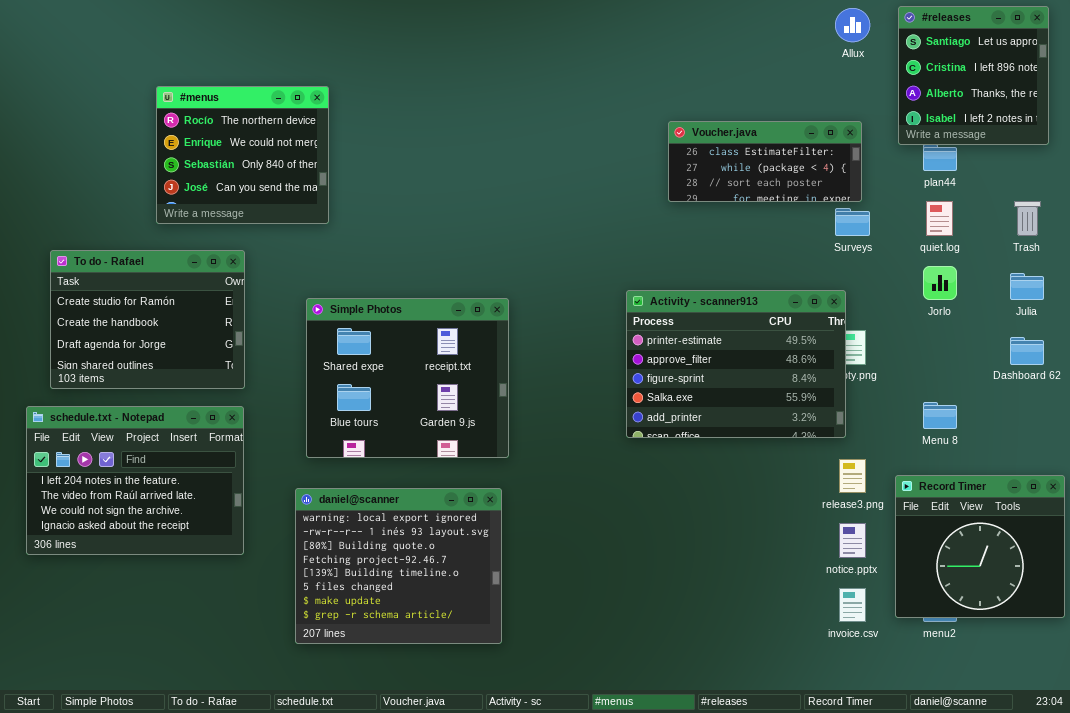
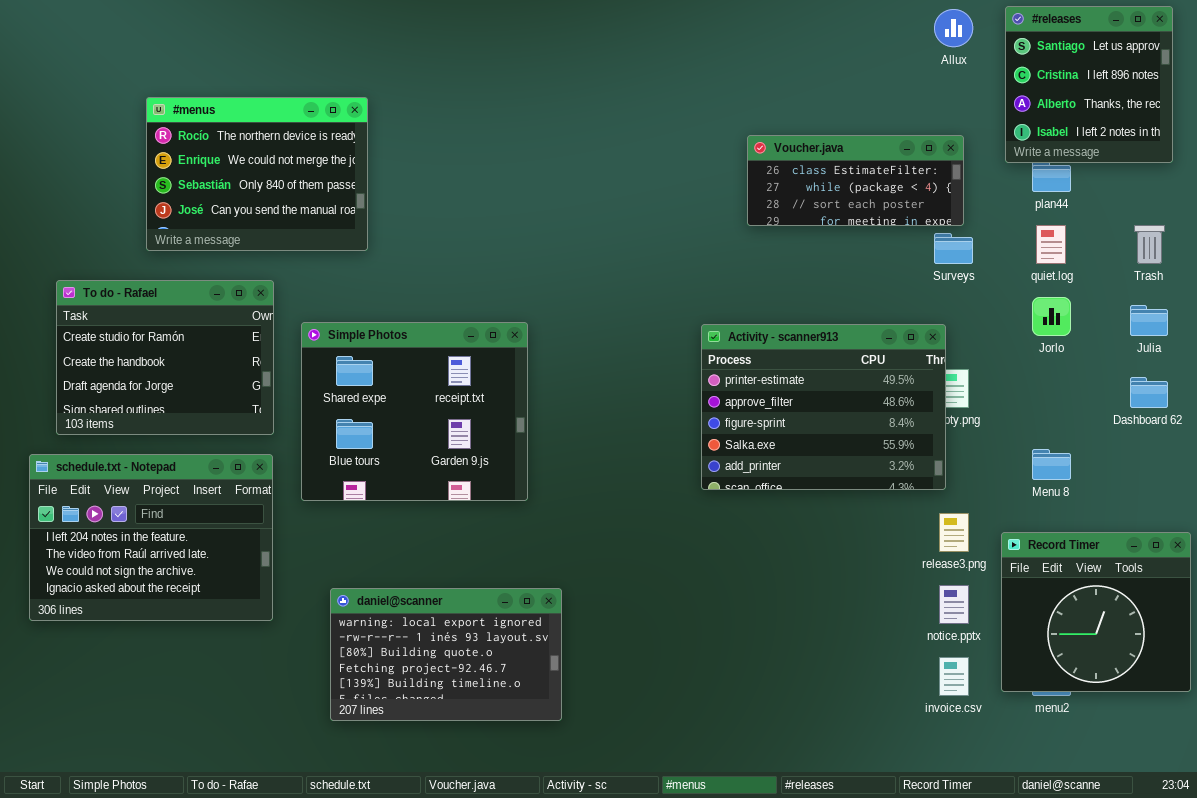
#menus: [156,86,329,224] -> [146,97,368,251], resized
Simple Photos: [306,298,509,458] -> [301,322,528,501], moved
daniel@scanner: [295,488,502,644] -> [330,588,562,721], resized

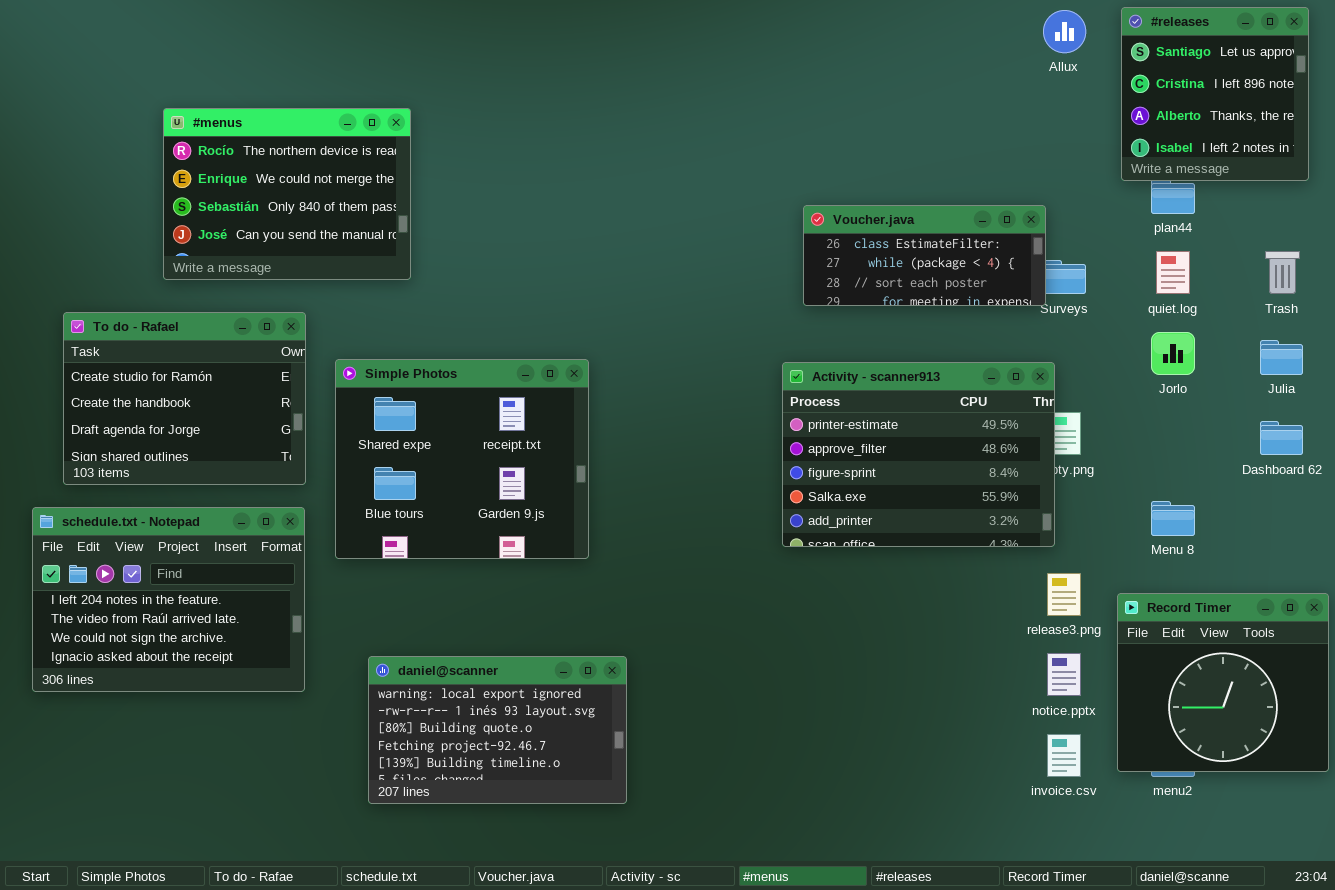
Voucher.java: [747,135,964,226] -> [803,205,1046,306], moved

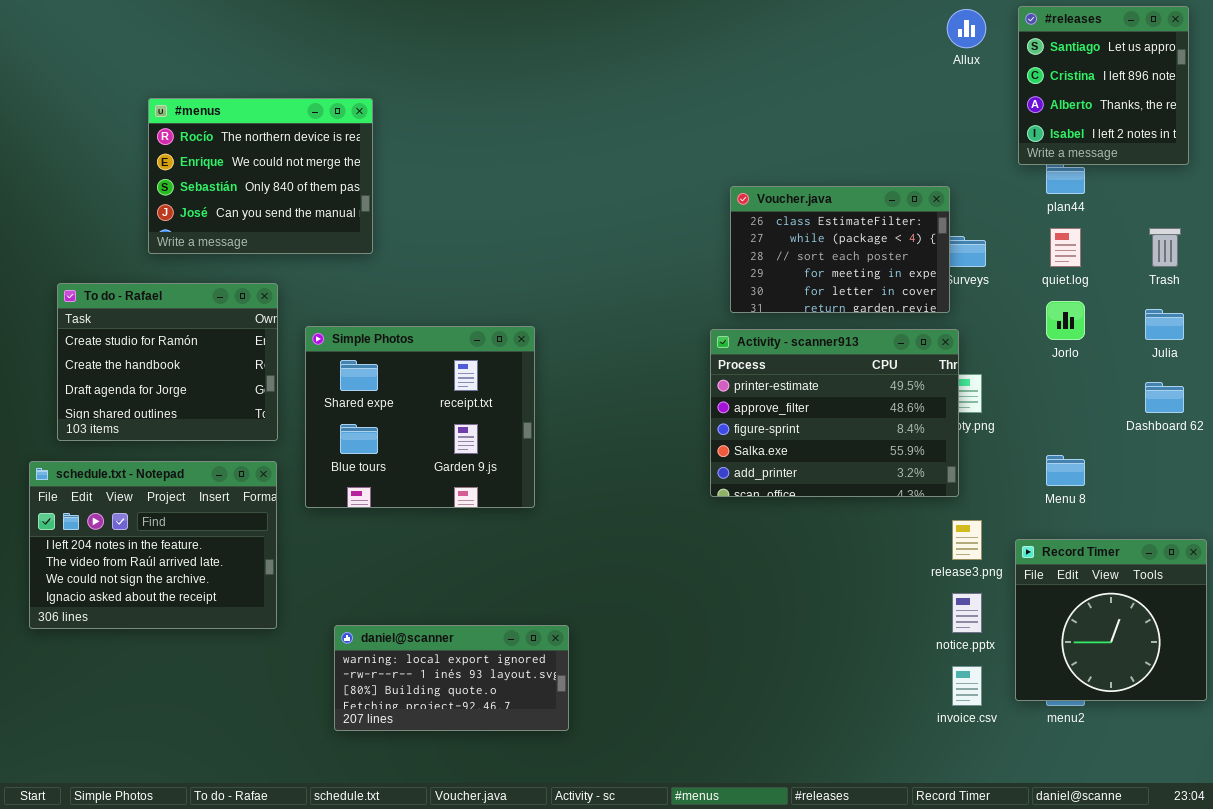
Voucher.java: [803,205,1046,306] -> [730,186,950,313], resized
daniel@scanner: [368,656,627,804] -> [334,625,569,731], resized

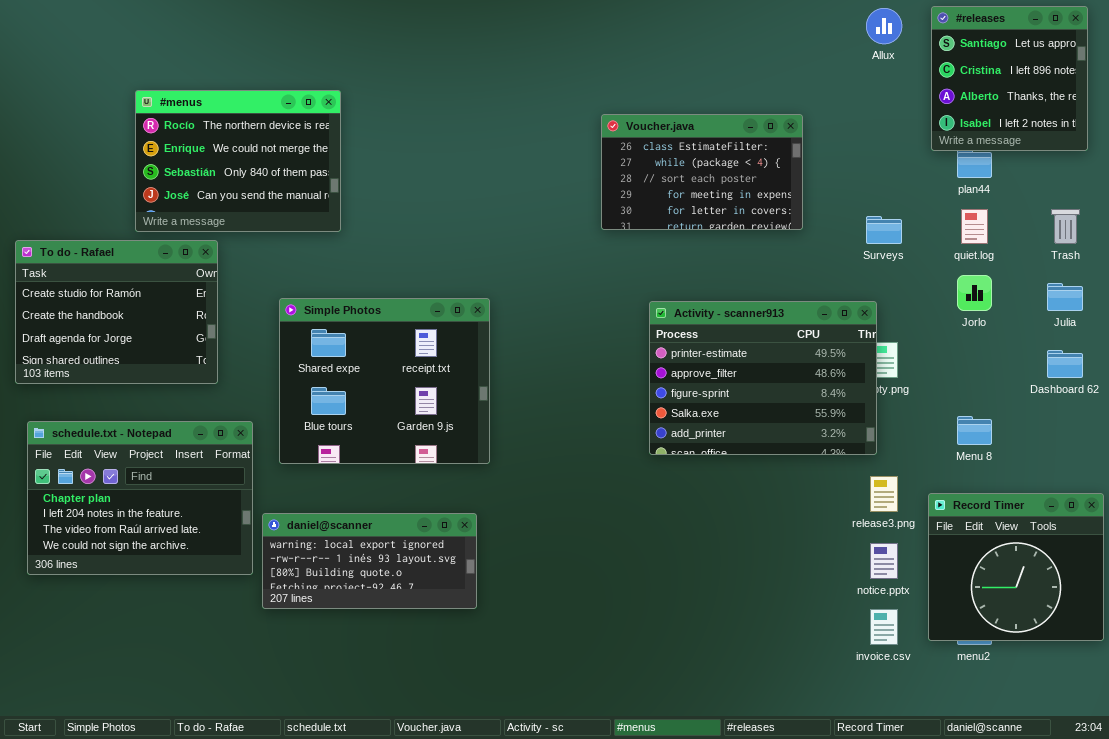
Voucher.java: [730,186,950,313] -> [601,114,803,230], moved
To do - Rafael: [57,283,278,441] -> [15,240,218,384], moved
schedule.txt - Notepad: [29,461,277,629] -> [27,421,253,575], scrolled up 1 row
daniel@scanner: [334,625,569,731] -> [262,513,477,609], moved

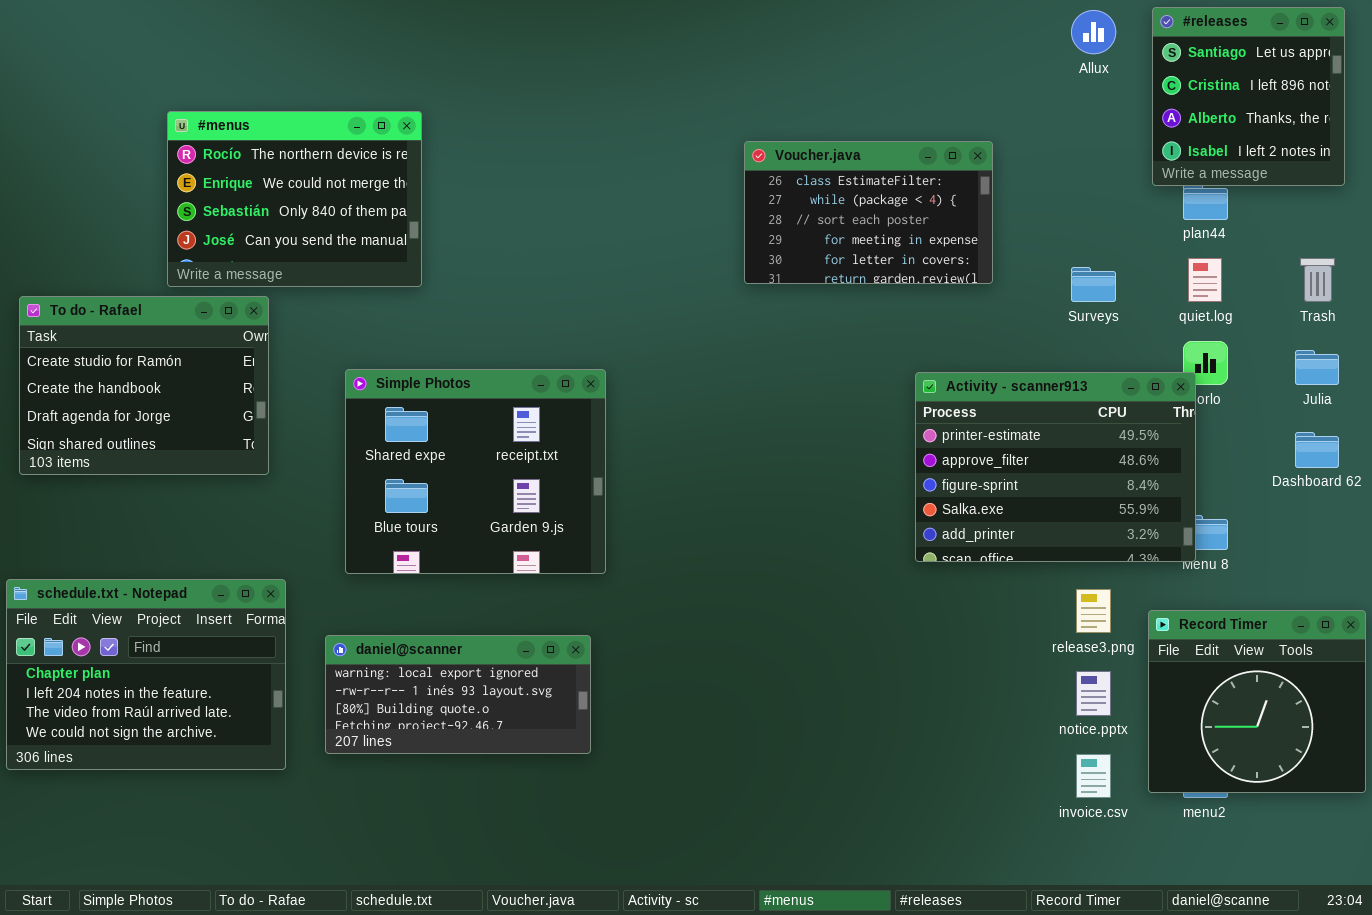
Activity - scanner913: [649,301,877,455] -> [915,372,1196,562], moved
schedule.txt - Notepad: [27,421,253,575] -> [6,579,286,770], moved

